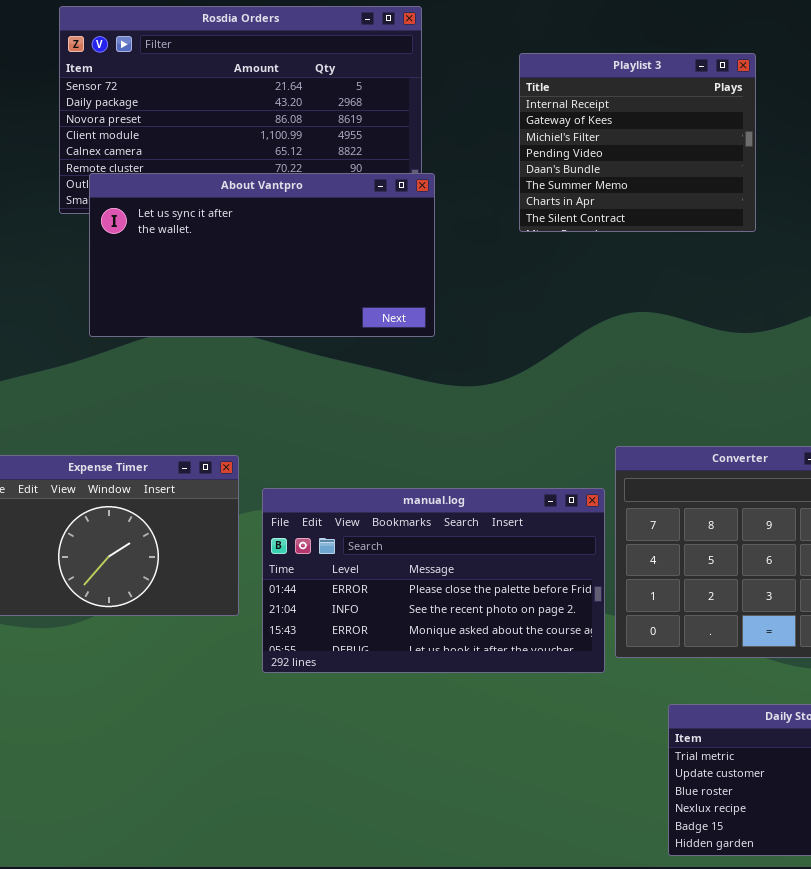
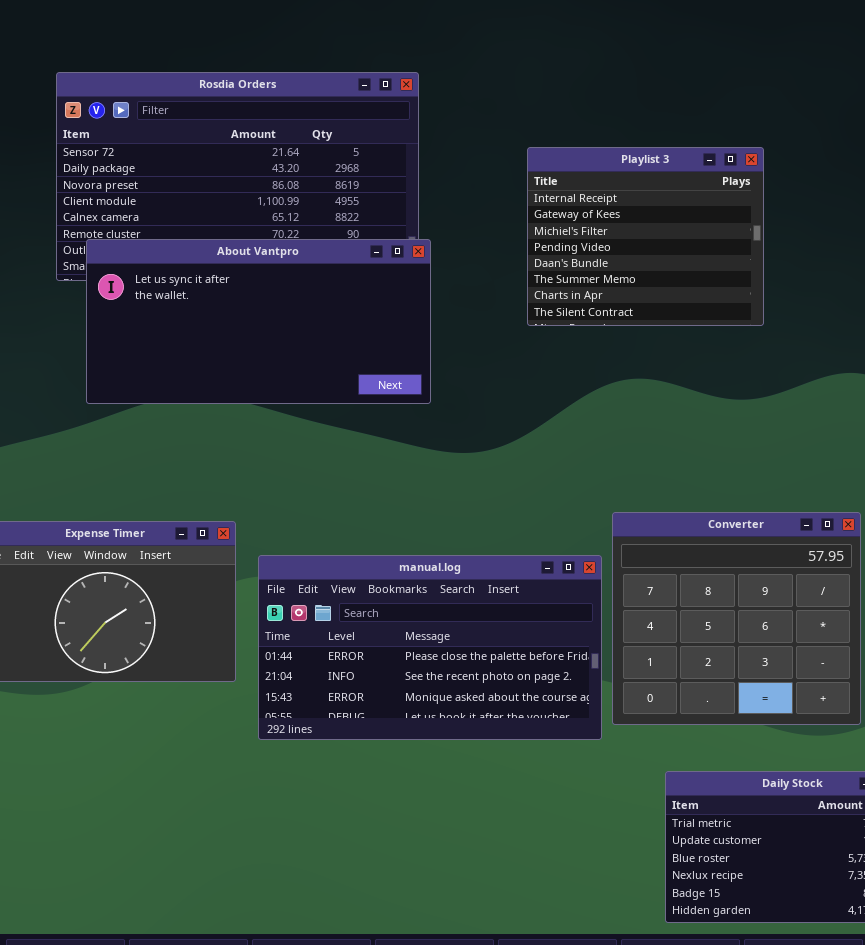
Playlist 3: [519,53,756,232] -> [527,147,764,326], moved

